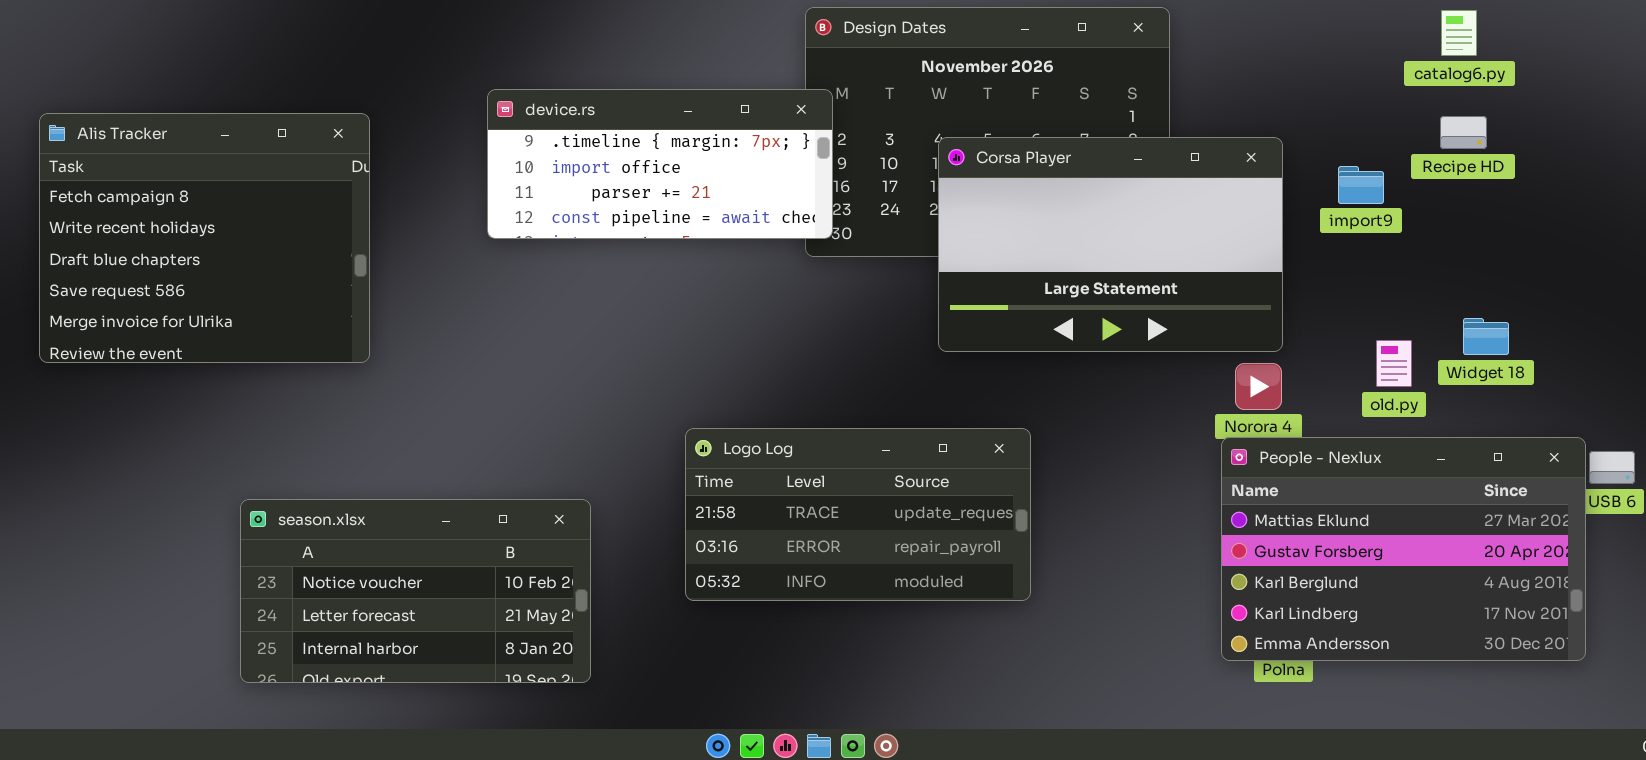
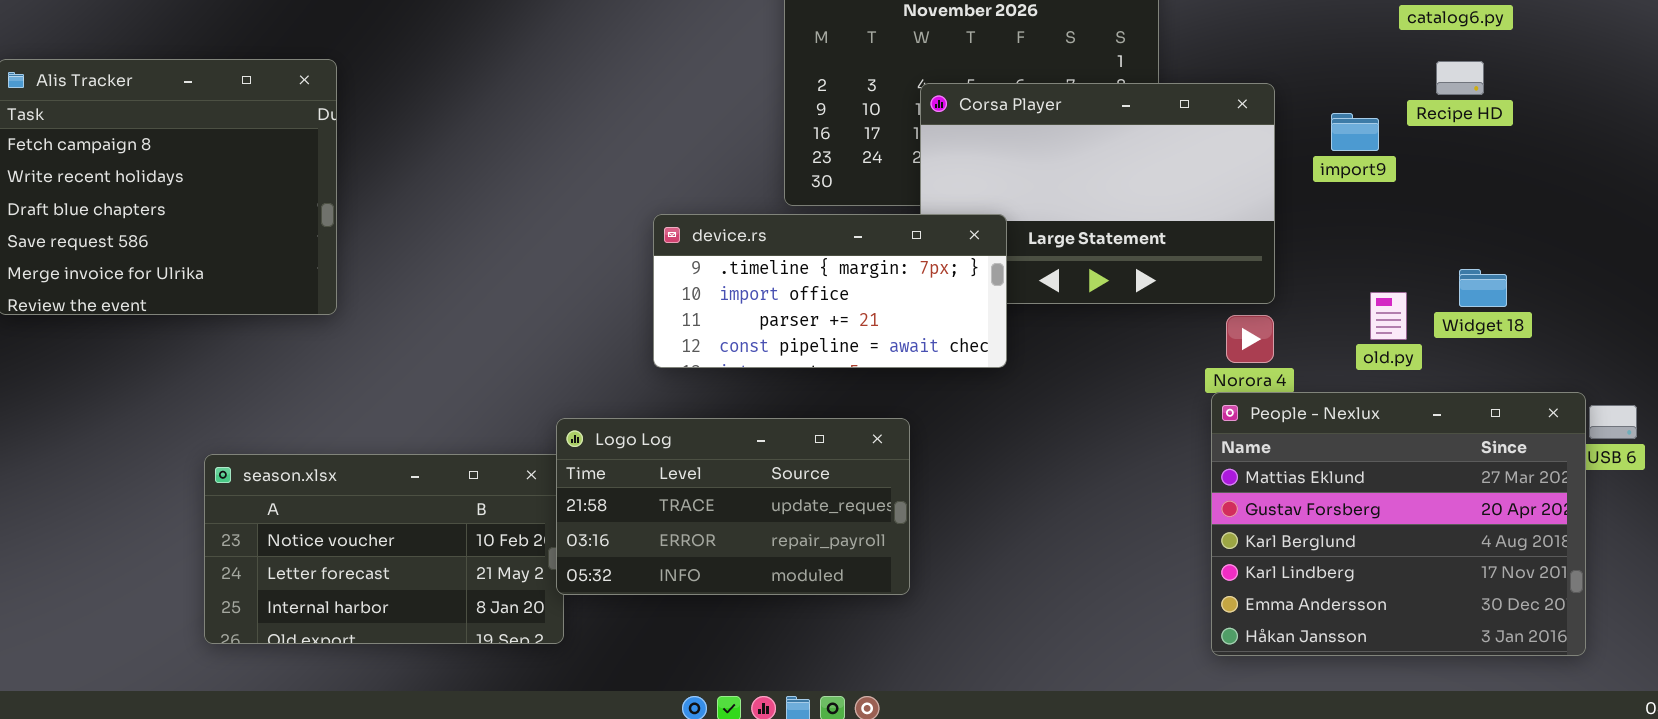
device.rs: [487,89,833,239] -> [653,214,1007,368], moved
Logo Log: [685,428,1031,601] -> [556,418,910,595], moved
People - Nexlux: [1221,437,1586,661] -> [1211,392,1586,656], resized

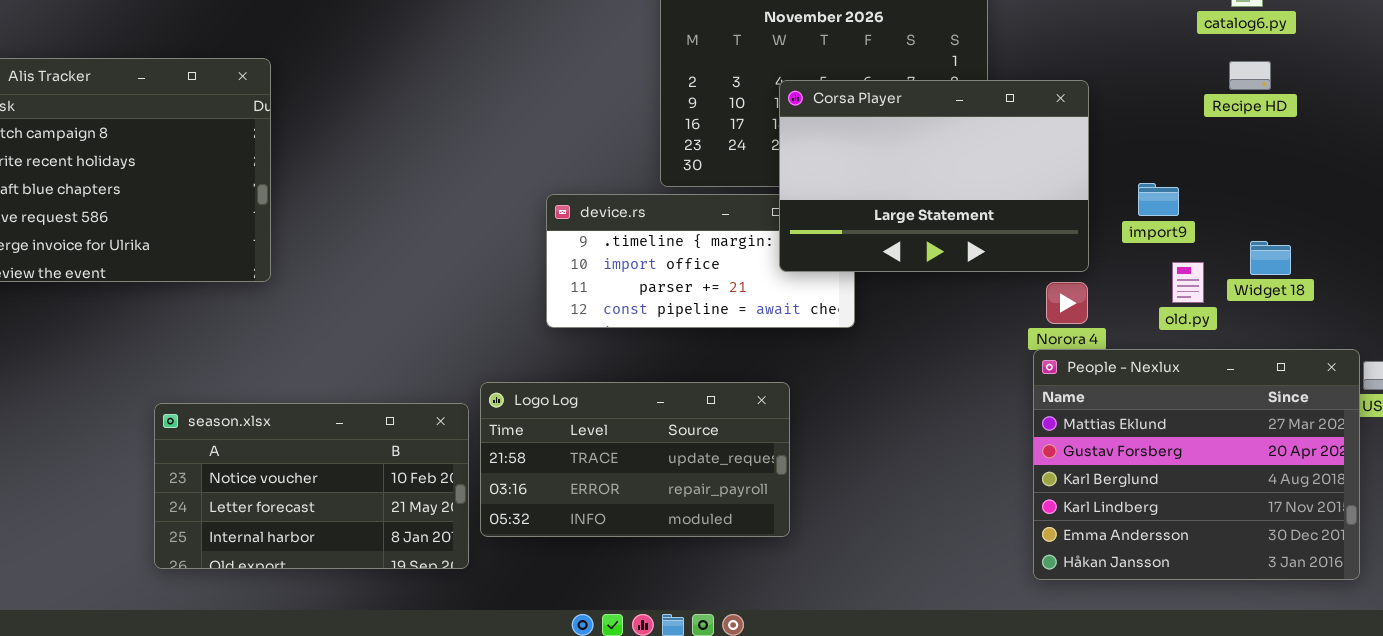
Corsa Player: [920,83,1275,304] -> [779,80,1089,272], raised
import9: [1331,113,1379,151] -> [1138,183,1179,216], moved
Logo Log: [556,418,910,595] -> [480,382,790,537], moved

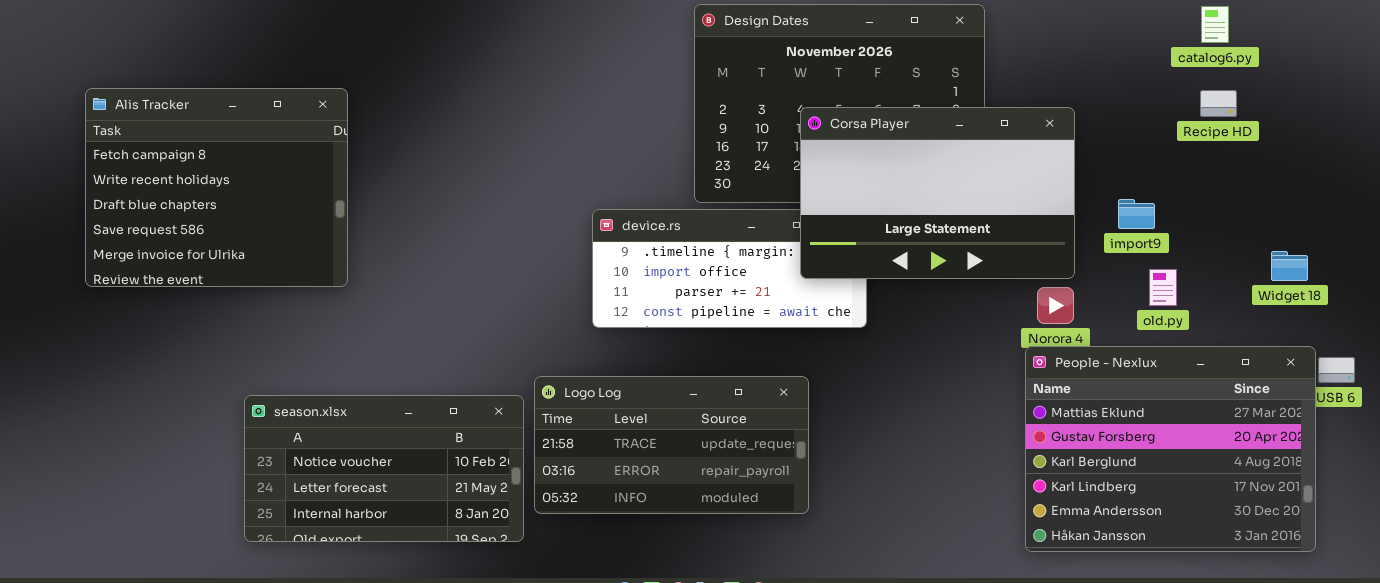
Widget 18: [1250,241,1291,275] -> [1271,251,1308,281], moved

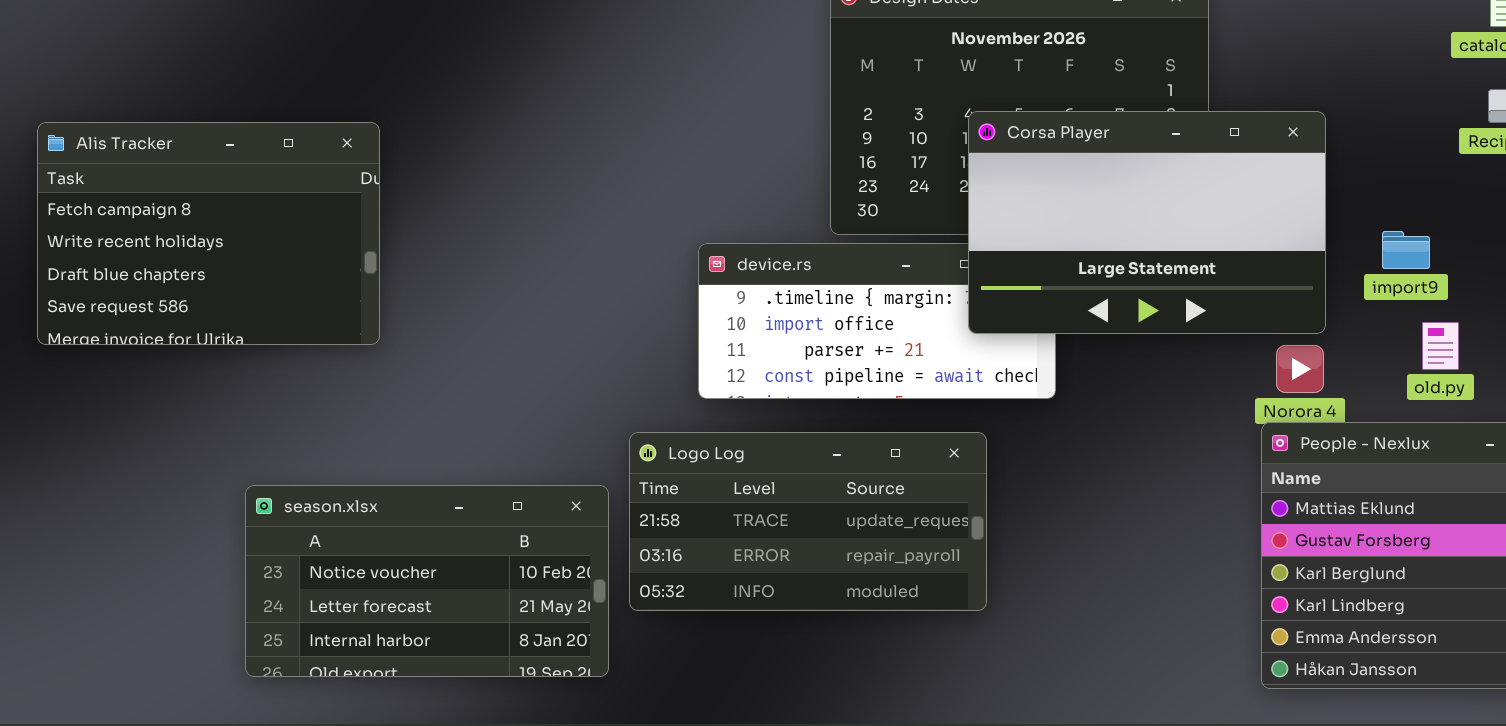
Alis Tracker: [85,88,348,287] -> [37,122,380,345], resized
Logo Log: [534,376,809,514] -> [629,432,987,611], moved

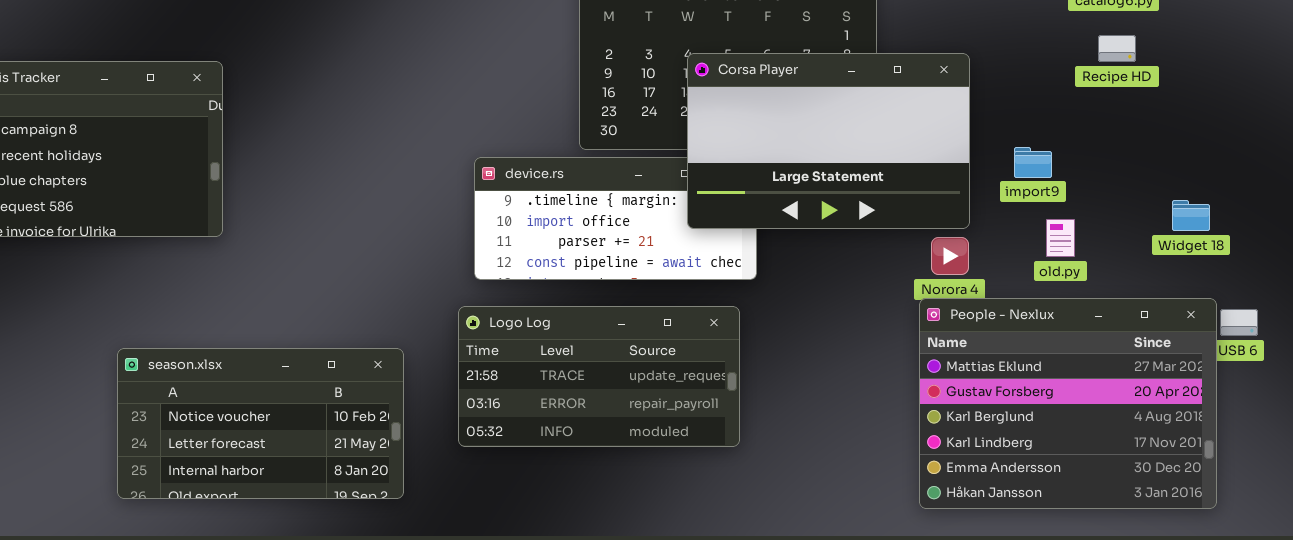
Logo Log: [629,432,987,611] -> [458,306,740,447], moved

